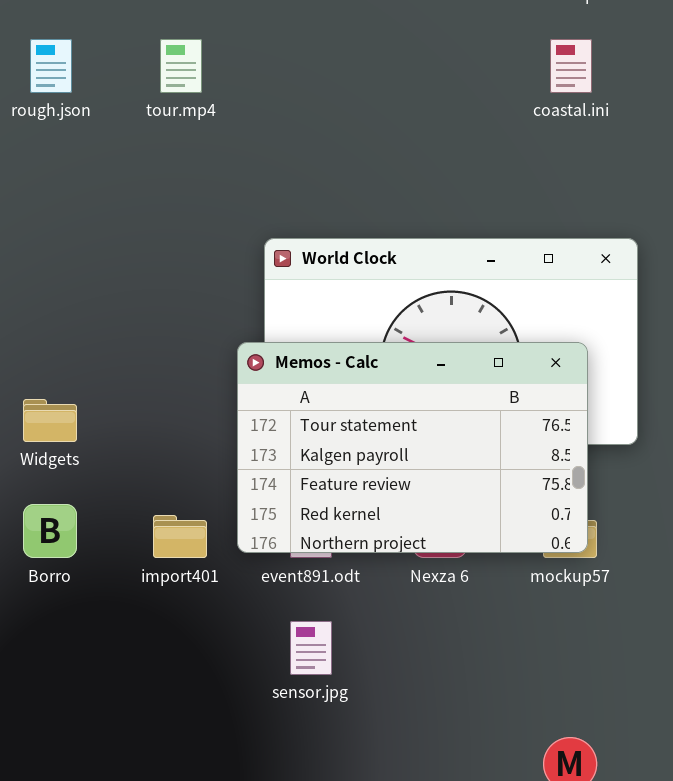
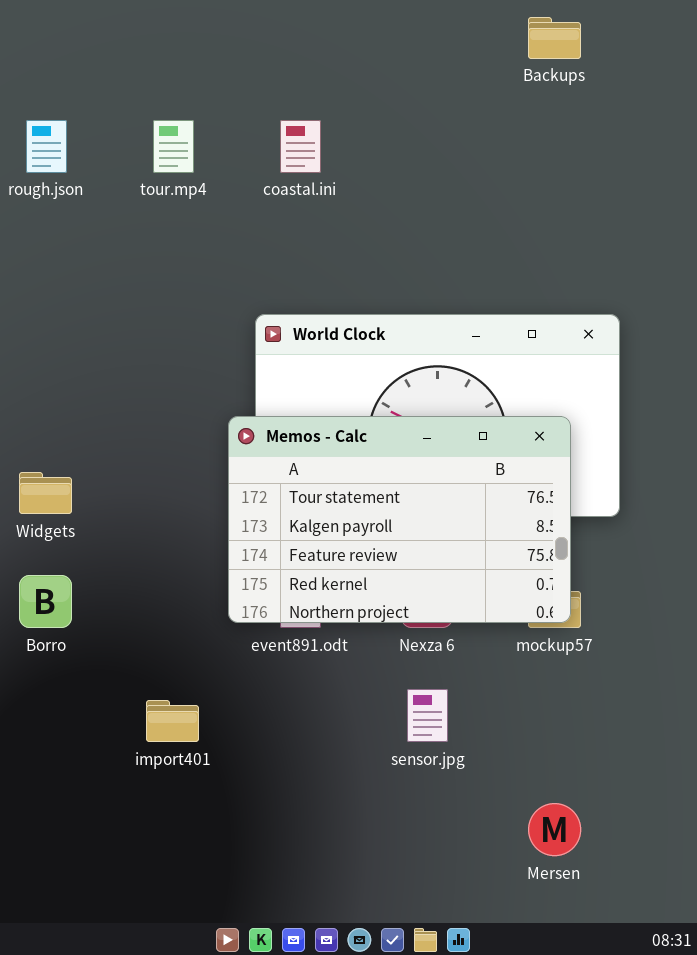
coastal.ini: [550,39,592,93] -> [280,120,321,173], moved
import401: [153,515,207,558] -> [146,700,199,742], moved
sensor.jpg: [290,621,332,675] -> [407,689,448,742], moved

